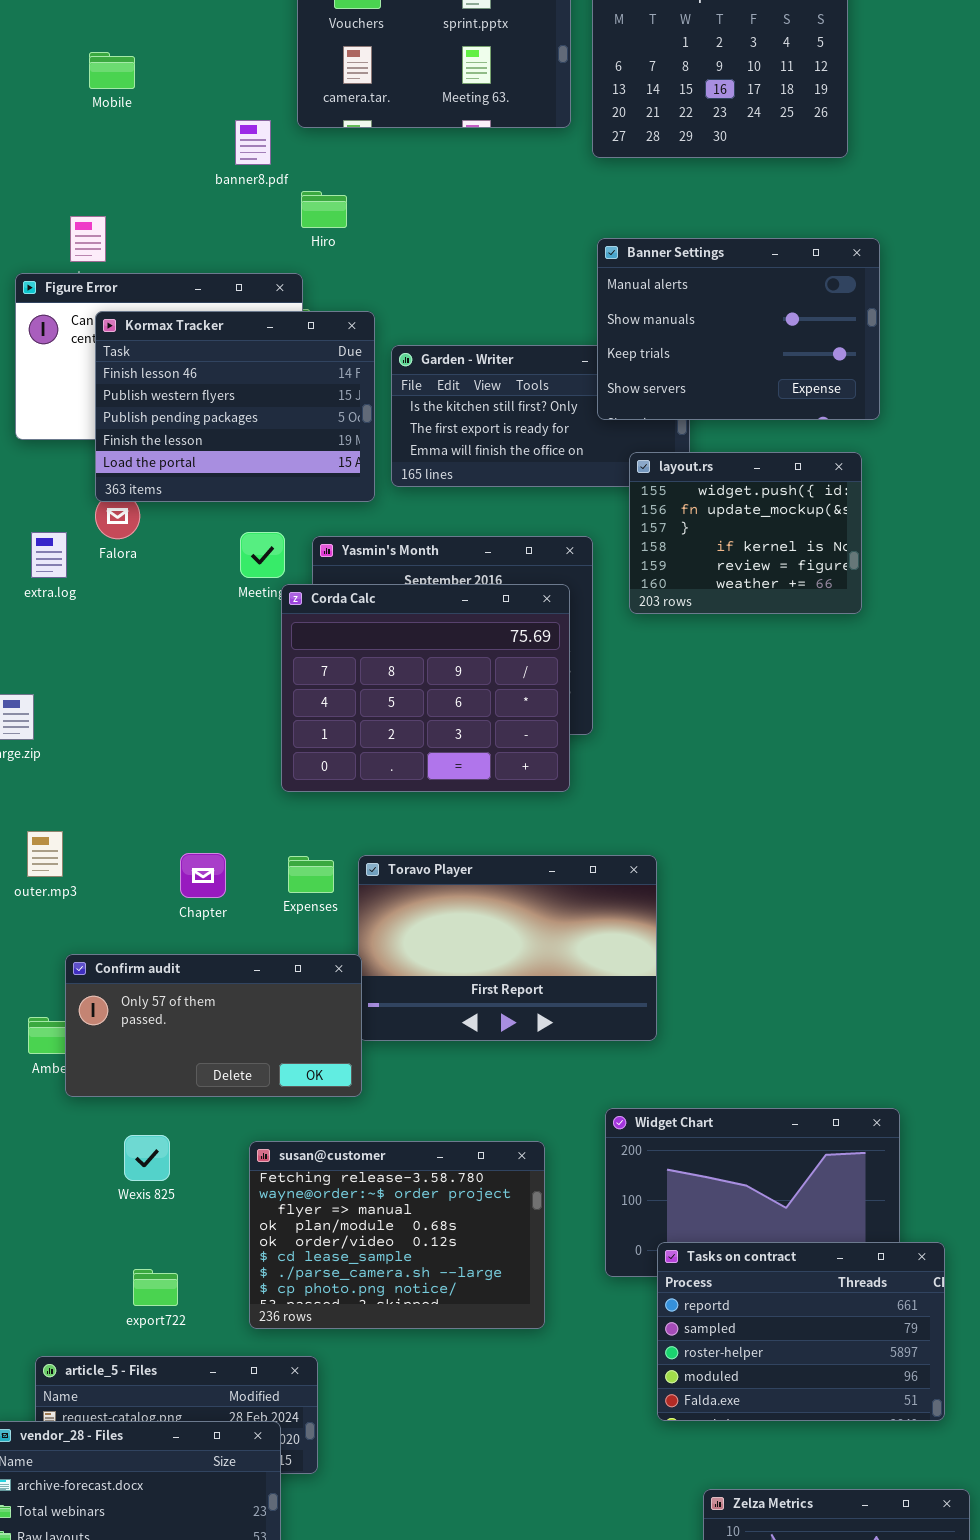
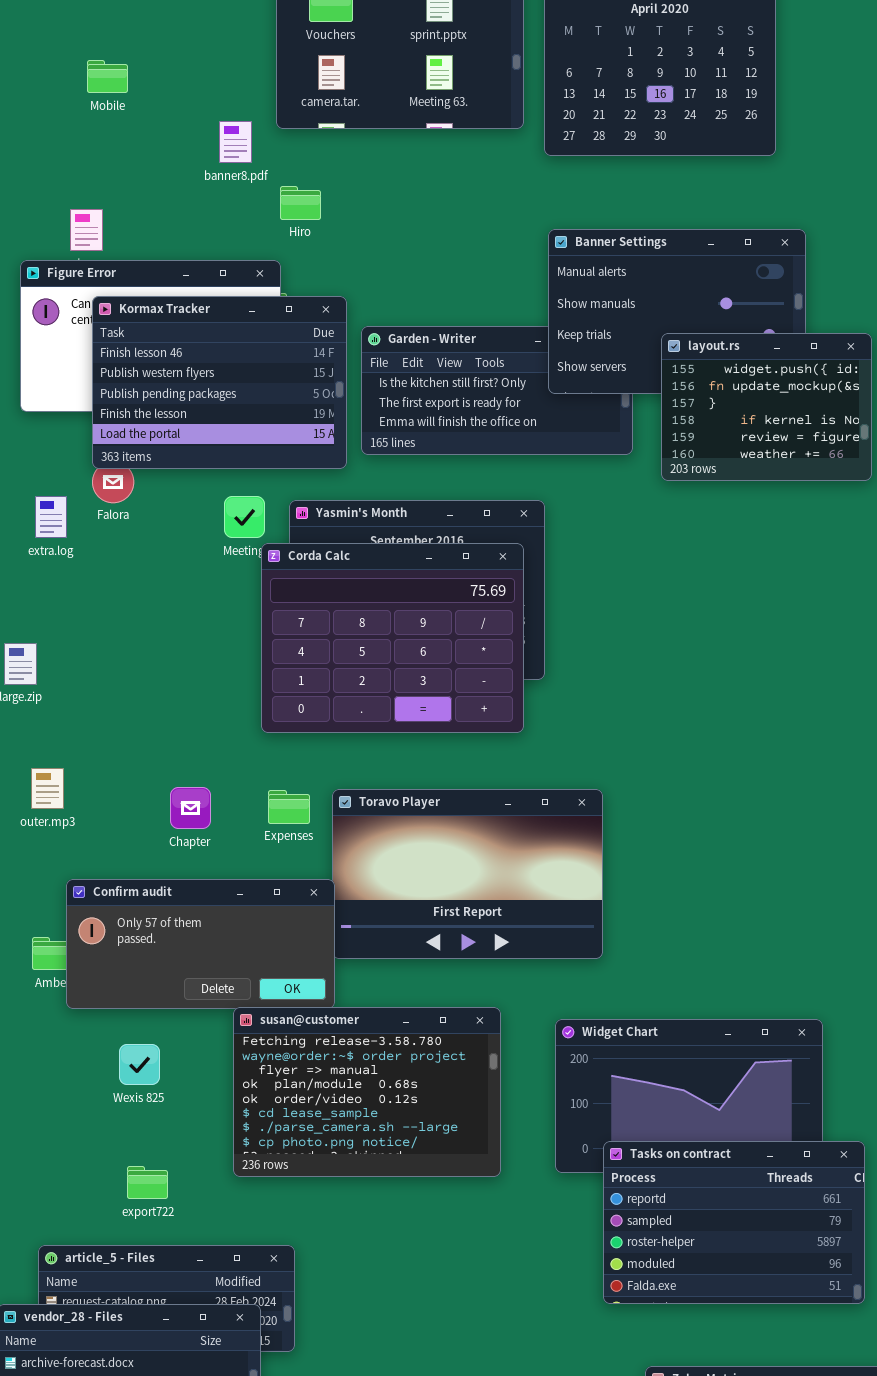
layout.rs: [629,452,862,614] -> [661,333,872,481], moved
susan@customer: [249,1141,545,1329] -> [233,1007,501,1177], moved

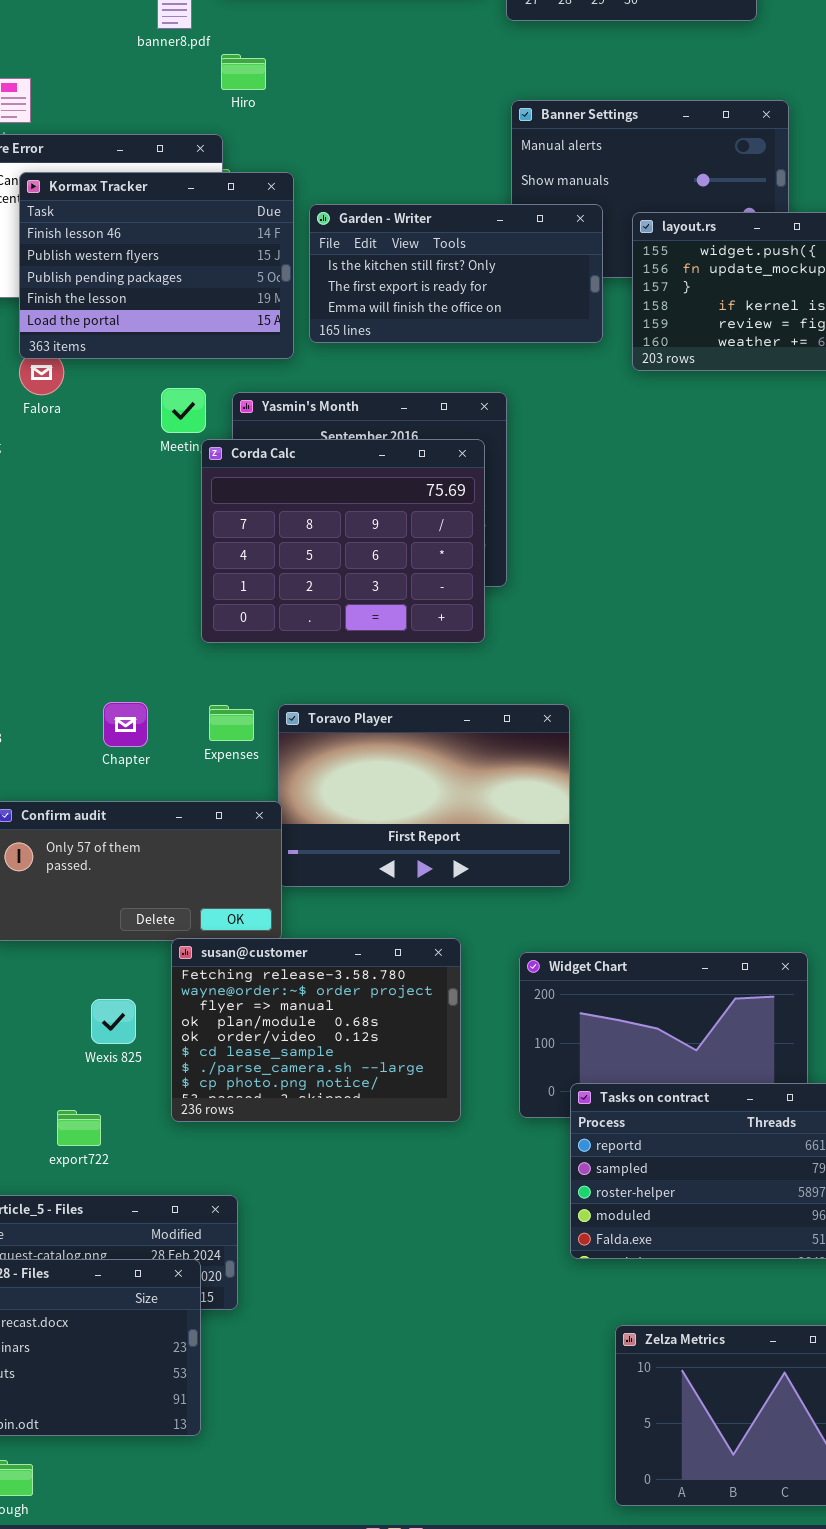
Garden - Writer: [361,326,633,455] -> [309,204,603,343], raised
Wexis 825: [119,1044,160,1085] -> [91,999,136,1044], moved

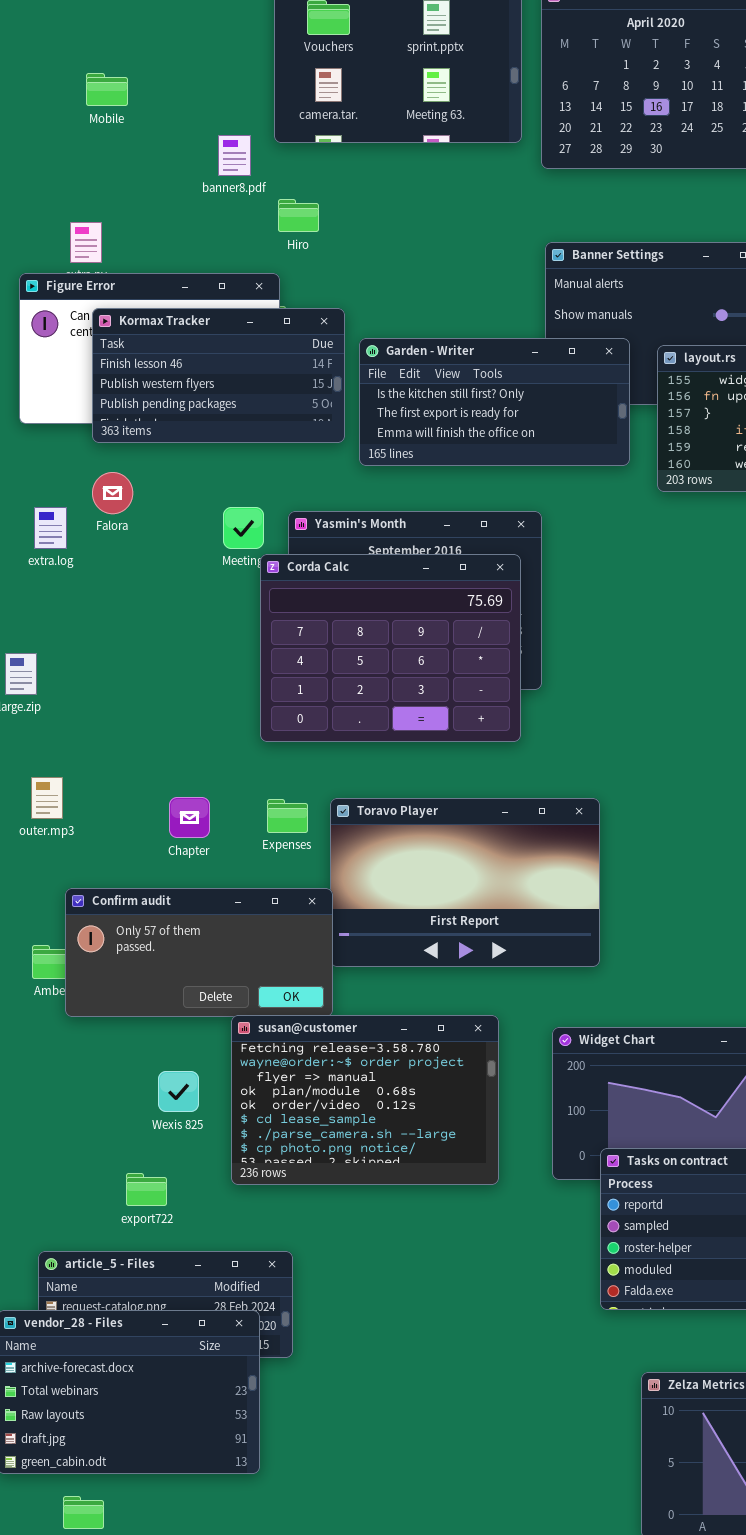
Kormax Tracker: [19,172,294,359] -> [92,308,345,443], resized

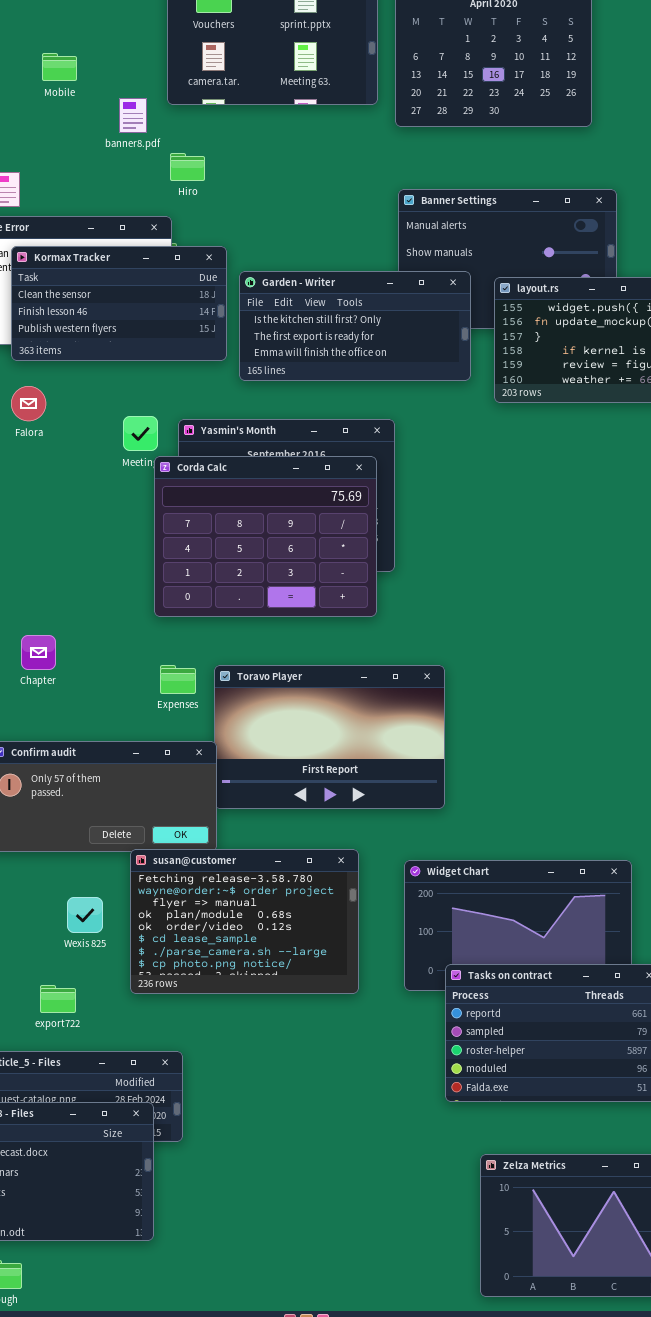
Mobile: [86,73,128,106] -> [42,53,77,81], moved
Kormax Tracker: [92,308,345,443] -> [11,246,227,361], scrolled up 1 row
Chapter: [169,797,210,838] -> [21,635,56,670], moved

